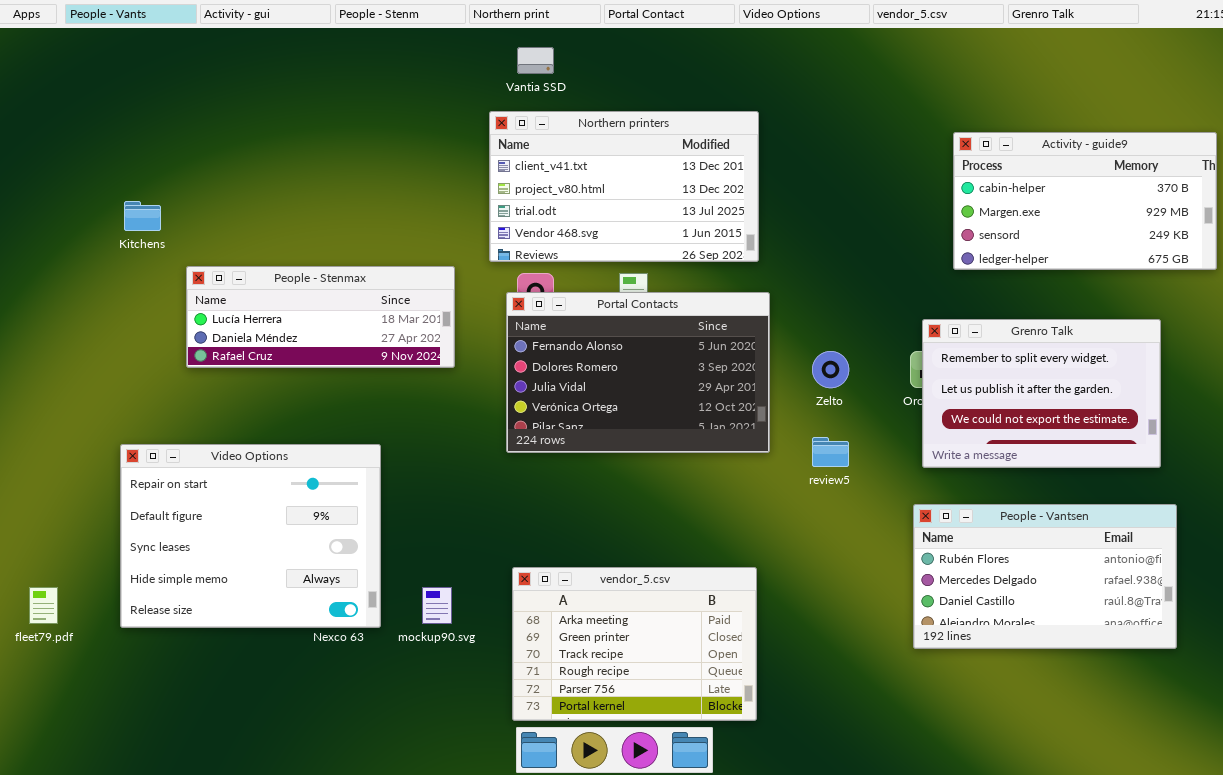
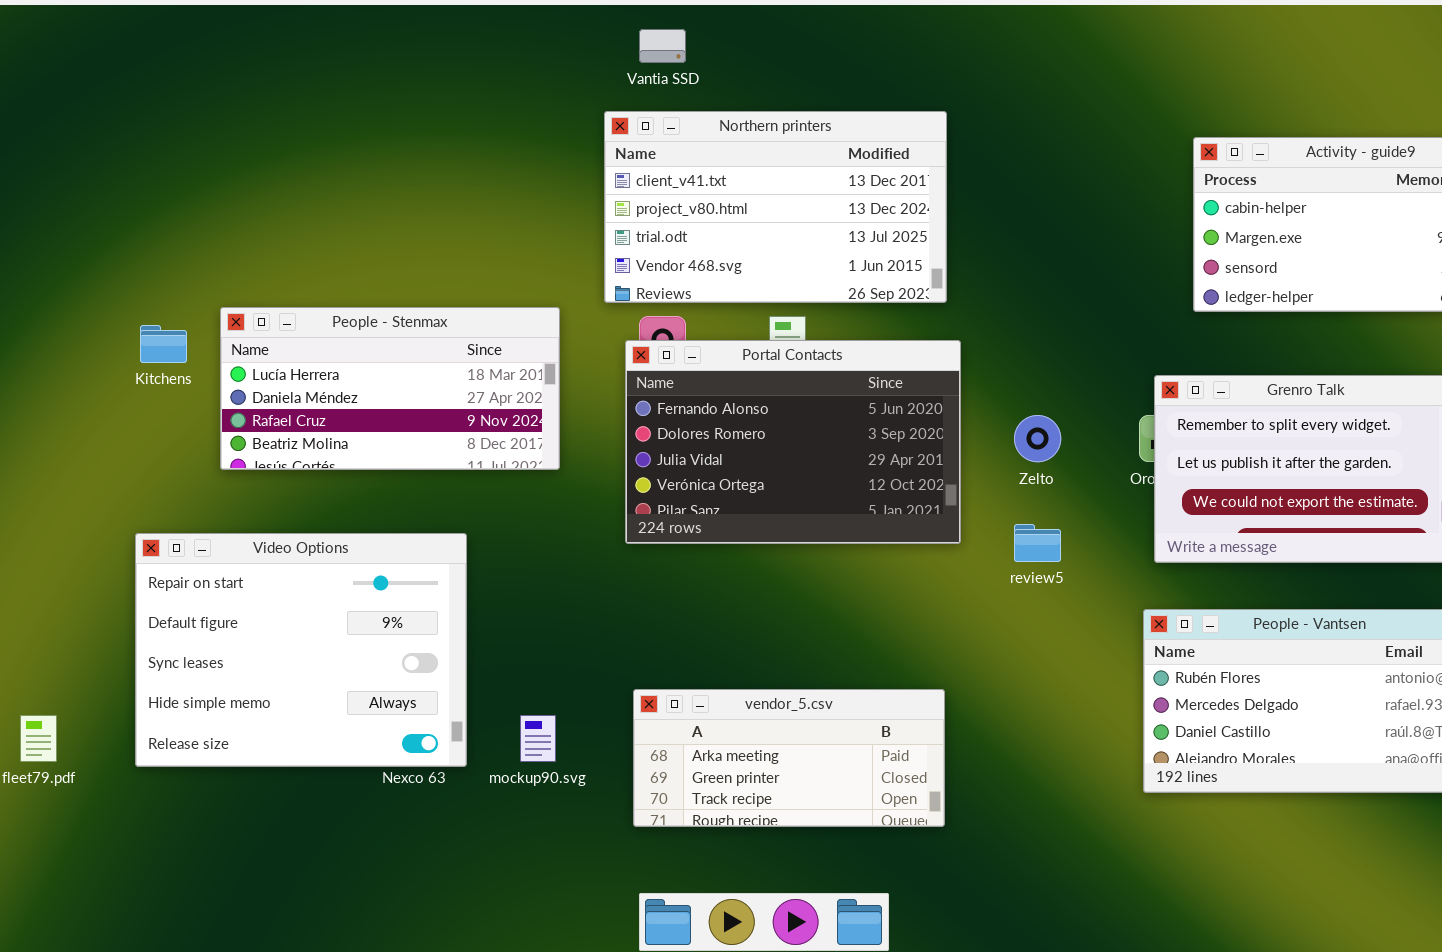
Kitchens: [124,201,161,231] -> [140,325,187,363], moved
People - Stenmax: [186,266,455,368] -> [220,307,560,470], resized
vendor_5.csv: [512,567,757,721] -> [633,689,945,827], resized

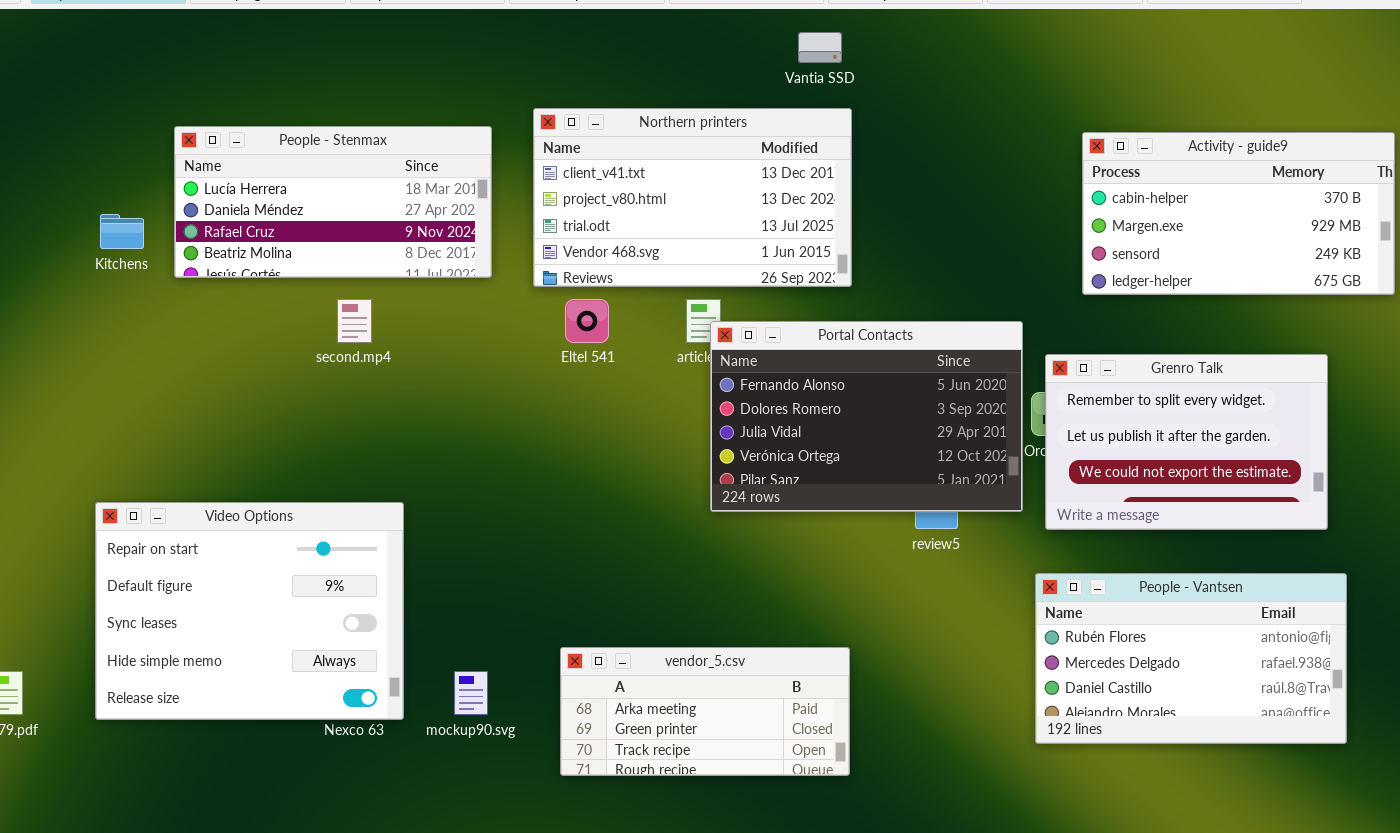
Vantia SSD: [639,29,686,63] -> [798,32,842,63], moved
People - Stenmax: [220,307,560,470] -> [174,126,492,278], moved
Kitchens: [140,325,187,363] -> [100,214,144,249], moved
Portal Contacts: [625,340,961,544] -> [710,321,1023,512], moved

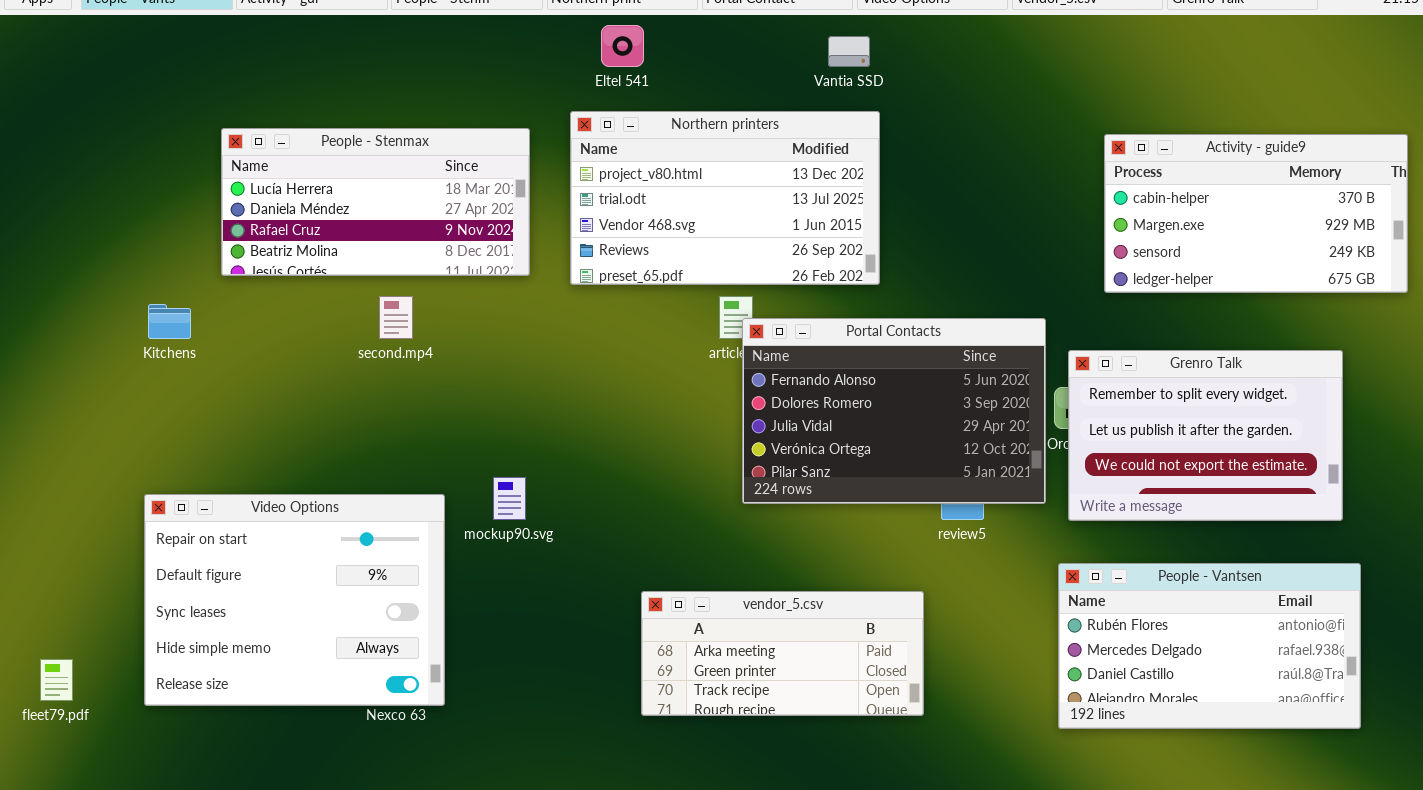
Northern printers: [533,108,852,287] -> [570,111,880,285], scrolled down 1 row
Kitchens: [100,214,144,249] -> [148,304,191,339], moved
Eltel 541: [565,299,609,343] -> [601,25,644,67], moved
vendor_5.csv: [560,647,850,776] -> [641,591,924,716], moved
mockup90.svg: [454,671,488,715] -> [493,477,526,520], moved

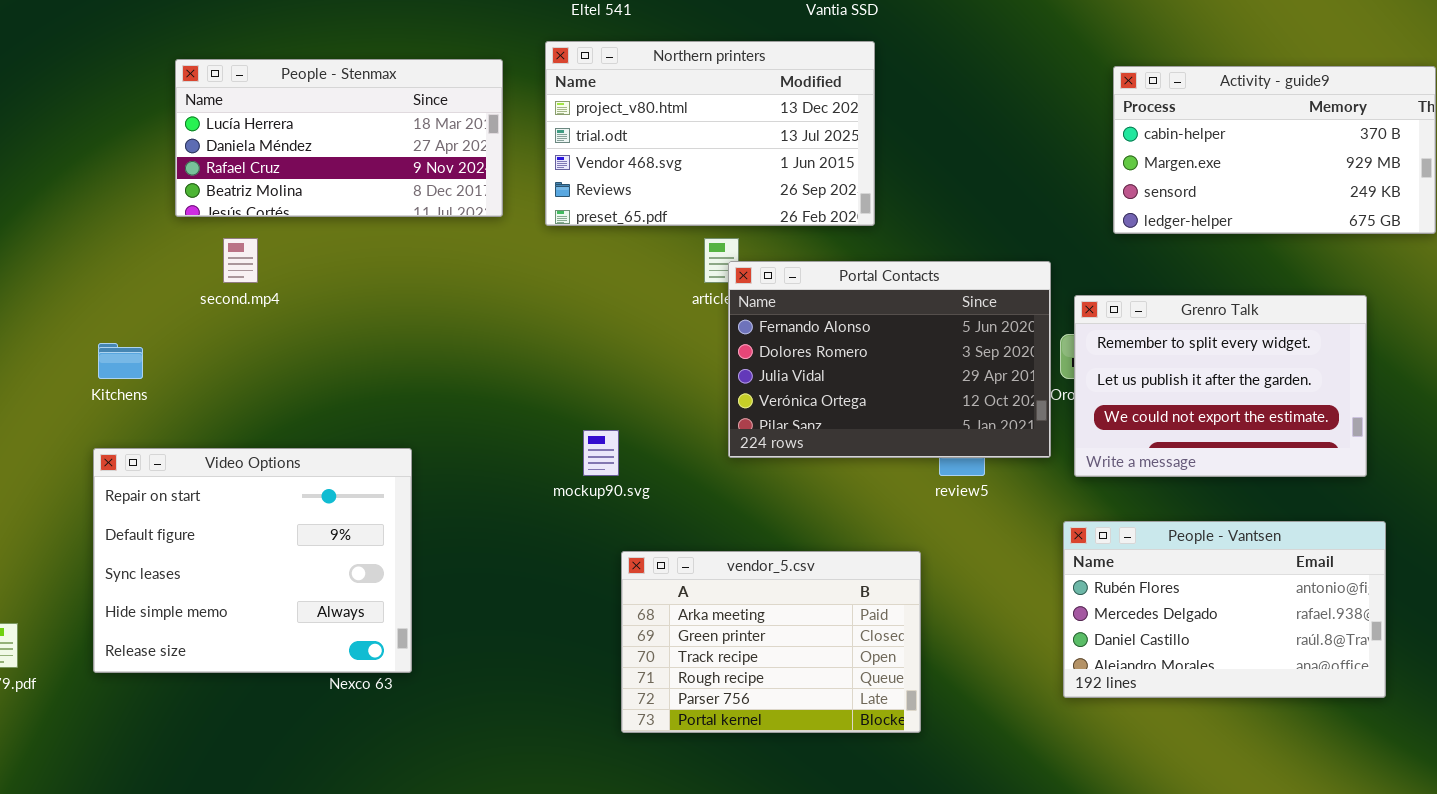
second.mp4: [379,296,413,339] -> [223,238,258,283], moved
Kitchens: [148,304,191,339] -> [98,343,143,379], moved
mockup90.svg: [493,477,526,520] -> [583,430,619,476], moved
vendor_5.csv: [641,591,924,716] -> [621,551,921,733], resized

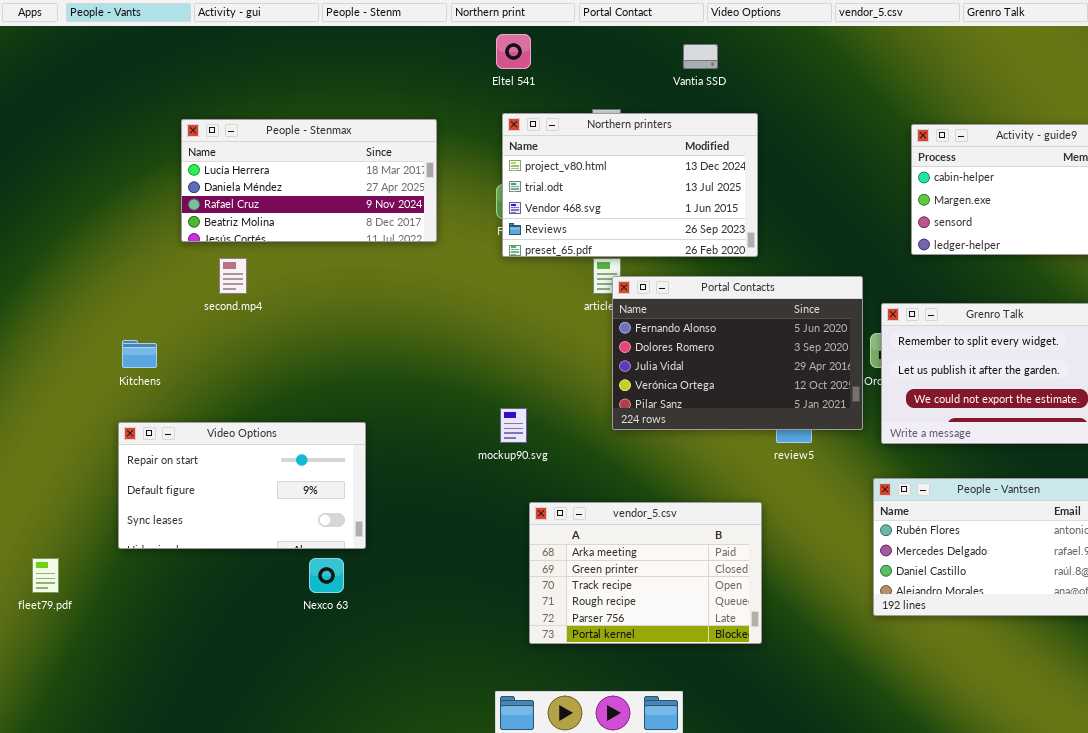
Northern printers: [545,41,875,226] -> [502,113,758,257], moved
Video Options: [93,448,412,673] -> [118,422,366,549], resized

